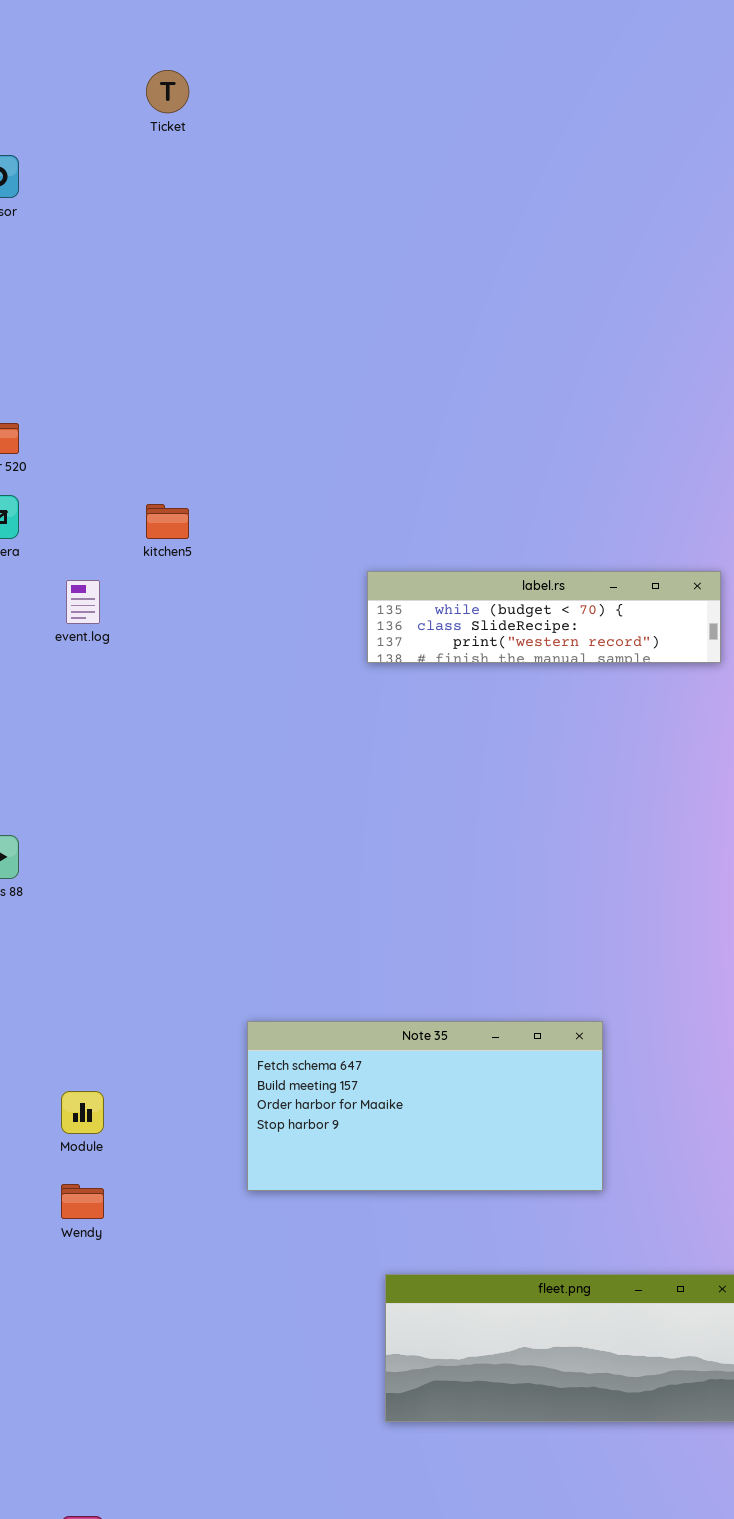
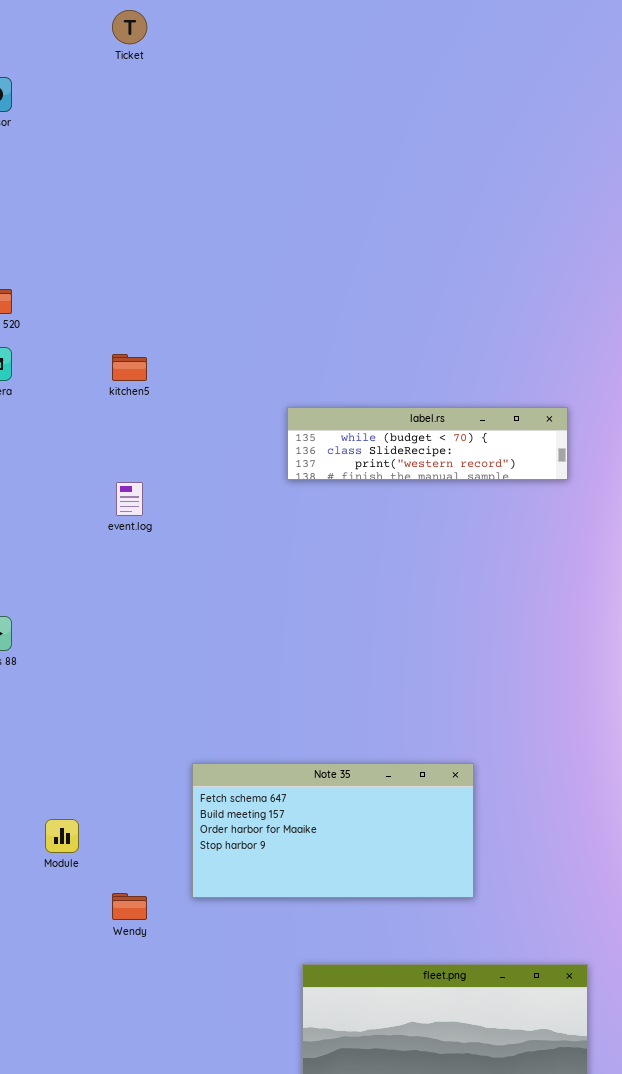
event.log: [66,580,100,624] -> [116,482,143,516], moved
Wendy: [61,1184,104,1219] -> [112,893,147,920], moved

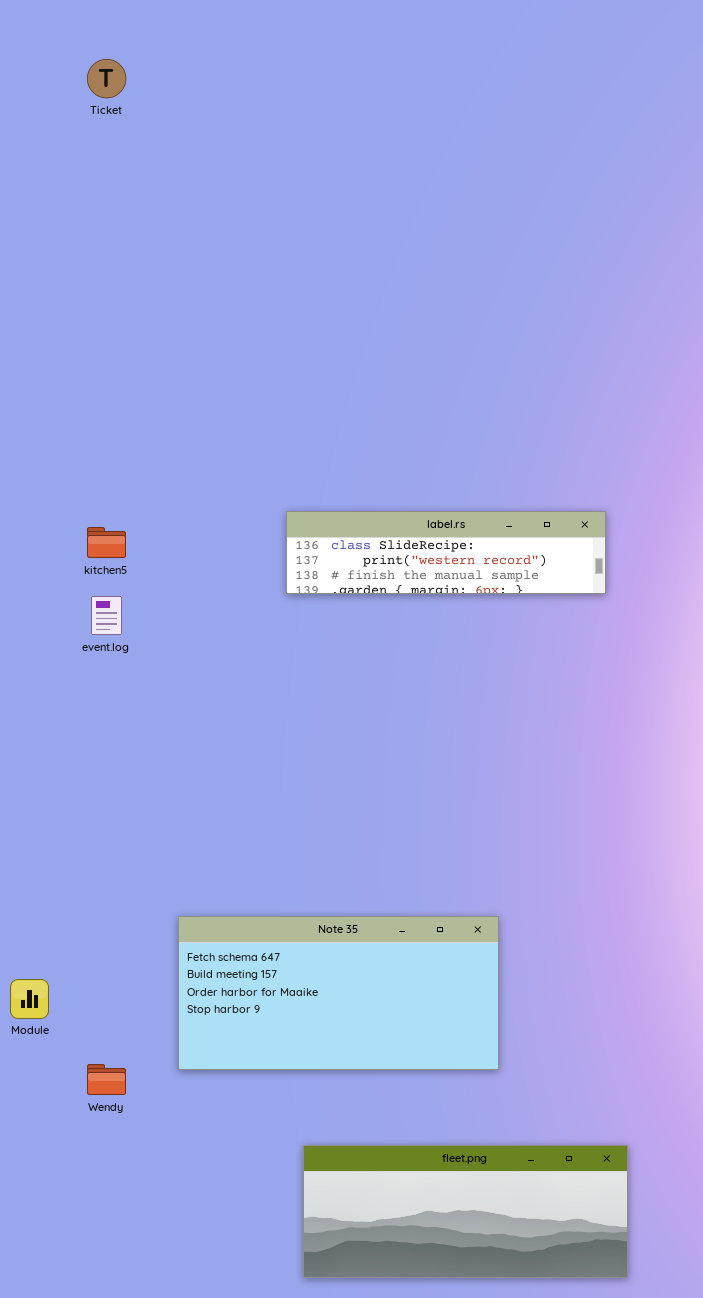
kitchen5: [112,354,147,381] -> [87,527,126,558], moved
label.rs: [287,407,568,480] -> [286,511,606,594], scrolled down 1 row

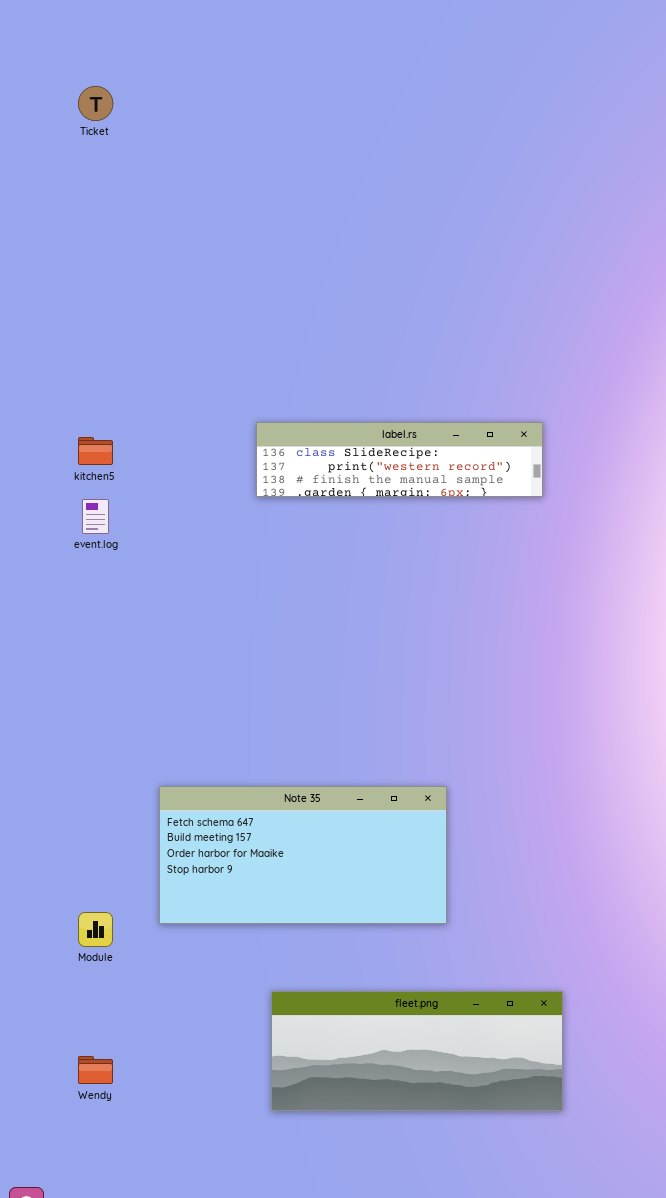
Ticket: [87,59,126,98] -> [78,86,113,121], moved
Module: [10,979,49,1019] -> [78,912,113,947], moved
Wendy: [87,1064,126,1095] -> [78,1056,113,1084], moved

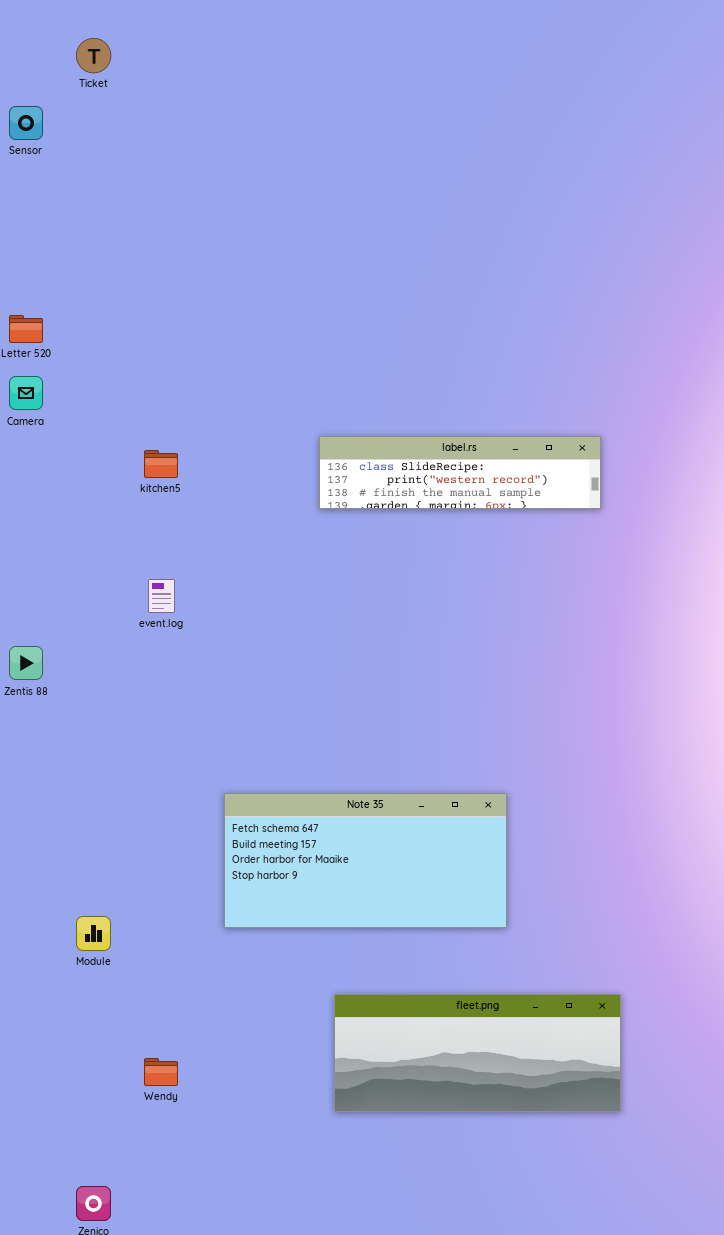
Ticket: [78,86,113,121] -> [76,38,111,73], moved
event.log: [82,499,109,534] -> [148,579,175,613], moved
Module: [78,912,113,947] -> [76,916,111,951], moved

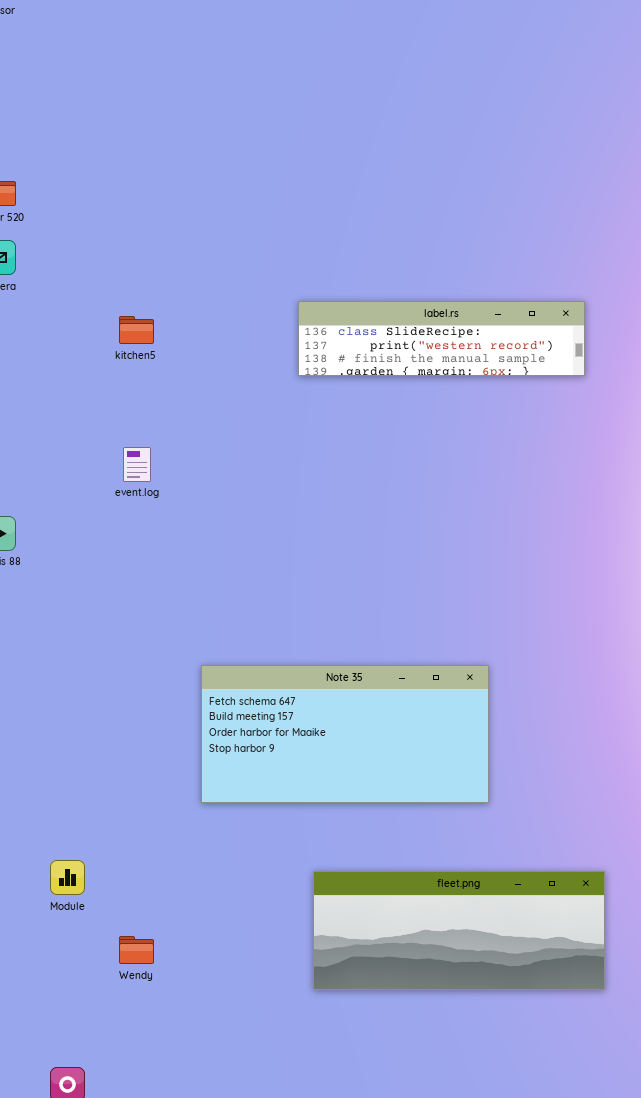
Module: [76,916,111,951] -> [50,860,85,895], moved

